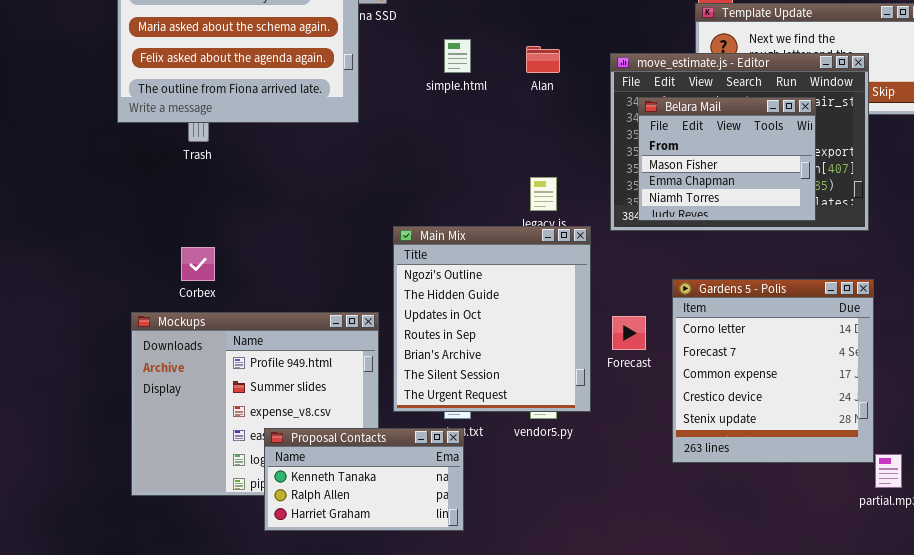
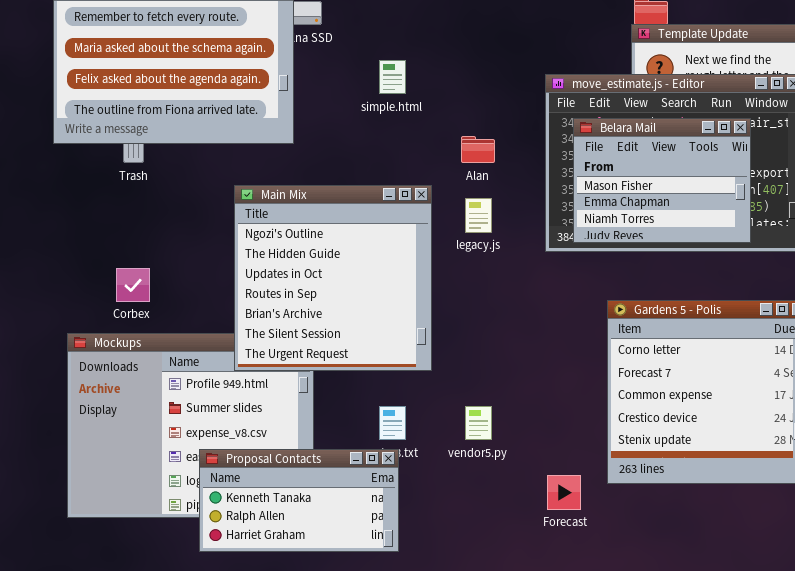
Alan: [526,46,560,73] -> [461,136,495,163], moved
Main Mix: [393,226,591,412] -> [234,185,432,371], moved
Forecast: [612,316,646,350] -> [547,475,581,510], moved

